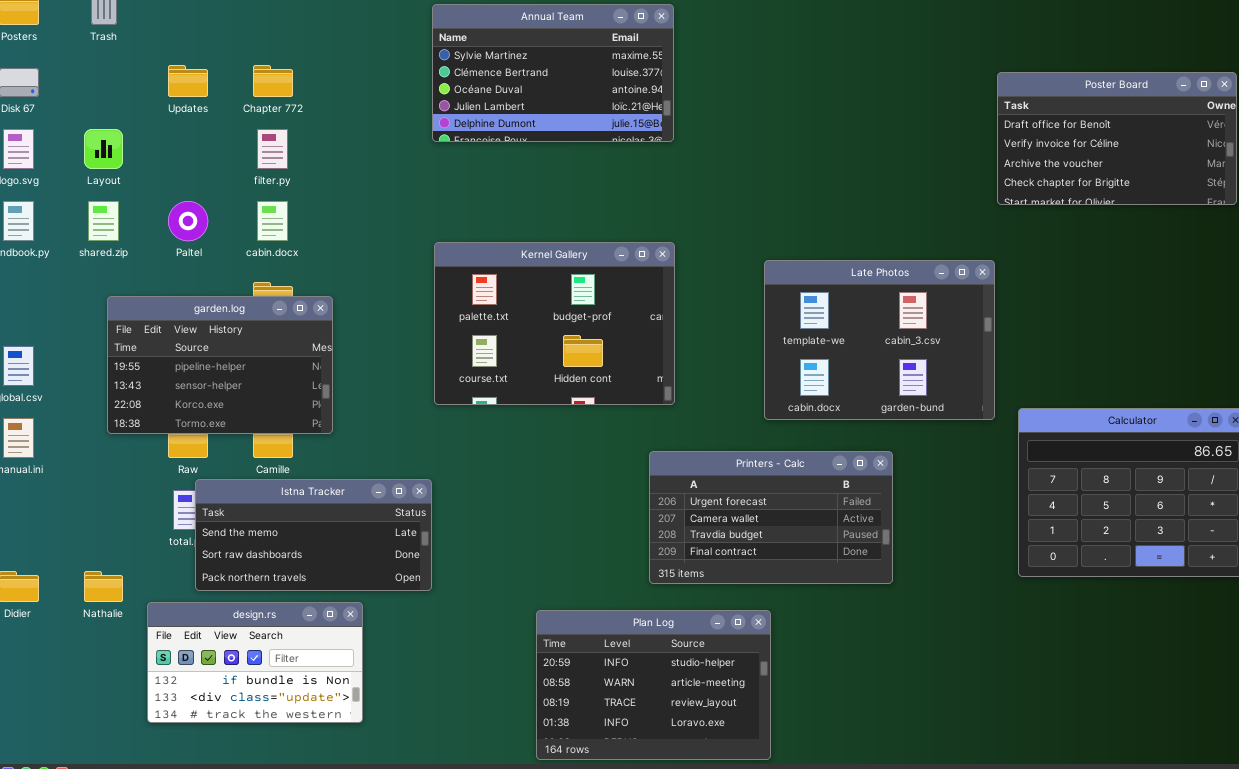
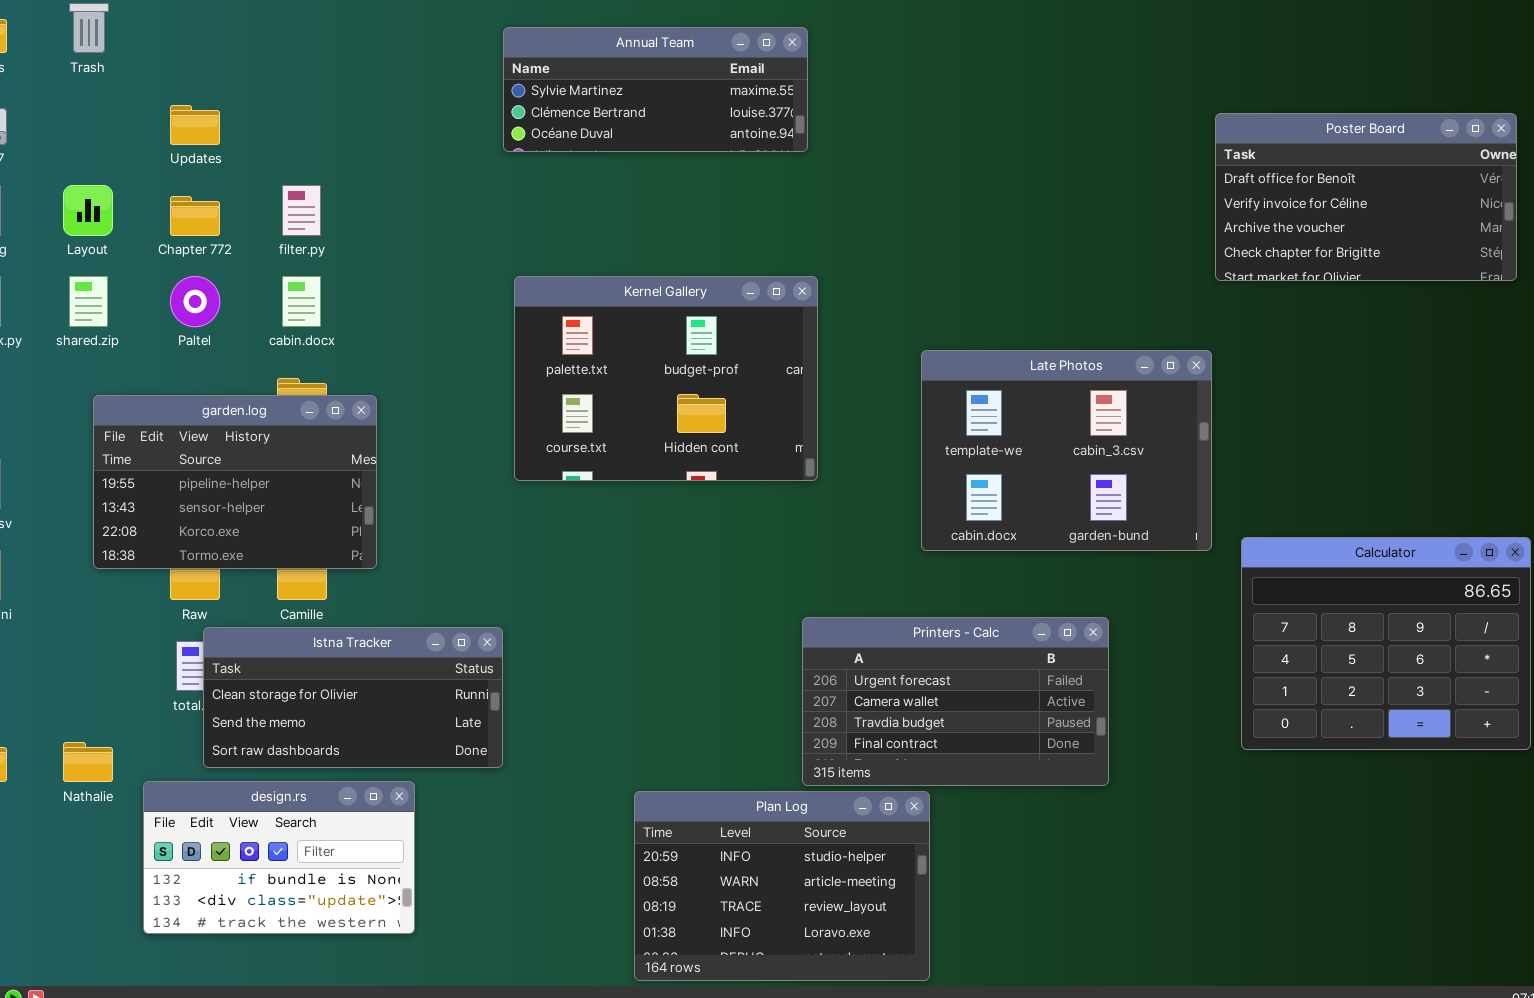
Annual Team: [432,4,674,142] -> [503,27,808,152], resized
Chapter 772: [253,65,293,97] -> [170,196,220,236], moved
Kernel Gallery: [434,242,675,405] -> [514,276,818,481], moved
Printers - Calc: [649,451,893,584] -> [802,617,1109,786], moved
Istna Tracker: [195,479,432,591] -> [203,627,503,768], scrolled up 1 row

